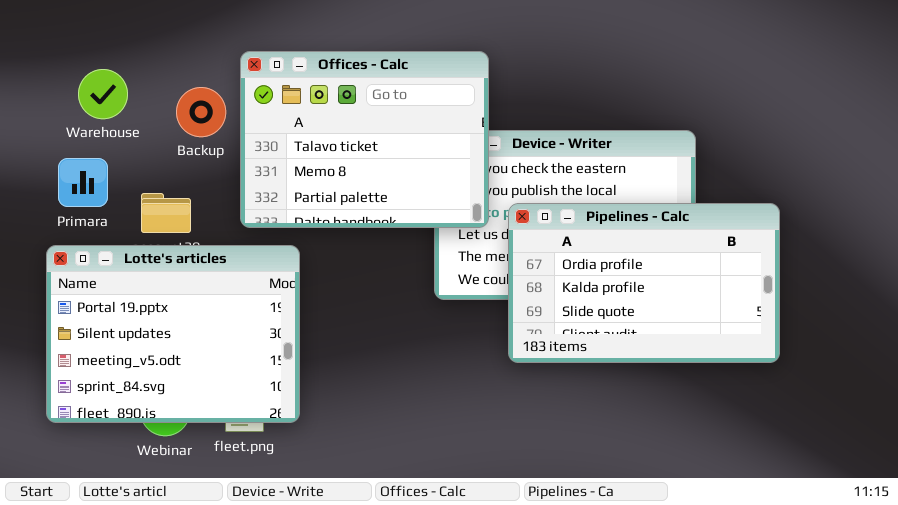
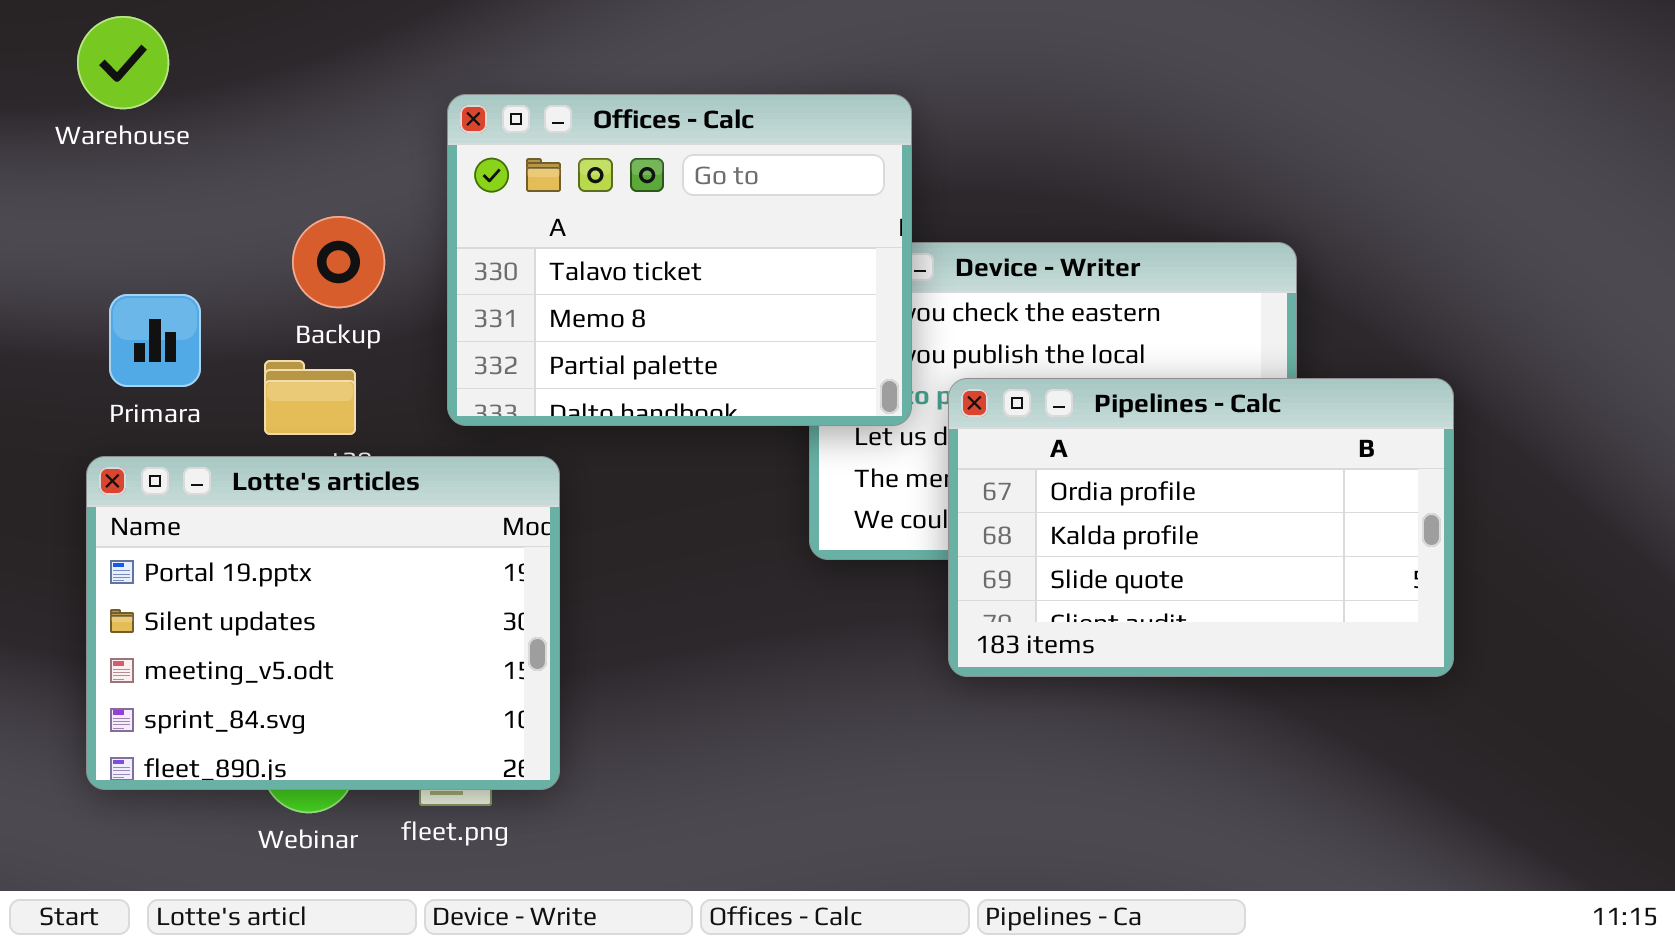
Warehouse: [78,69,128,119] -> [77,16,169,109], moved
Backup: [176,87,226,137] -> [292,216,385,308], moved

